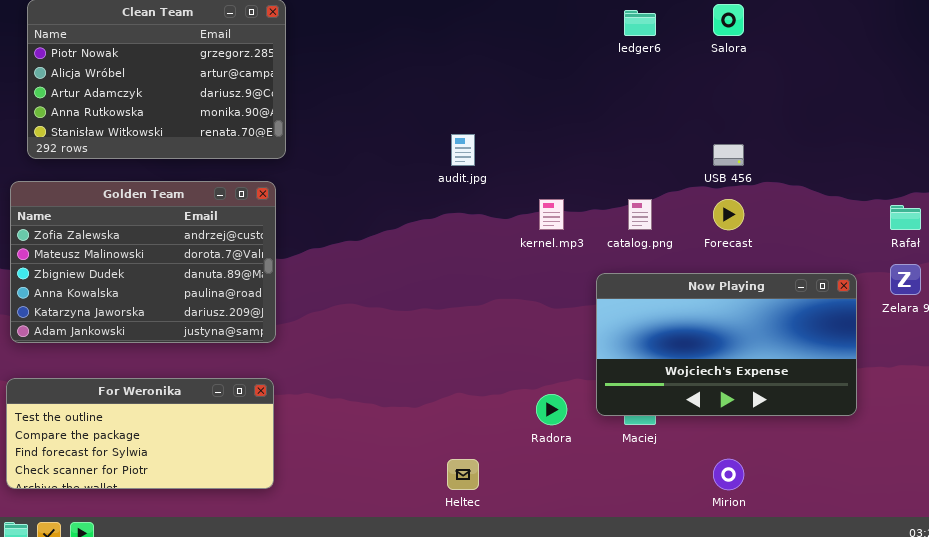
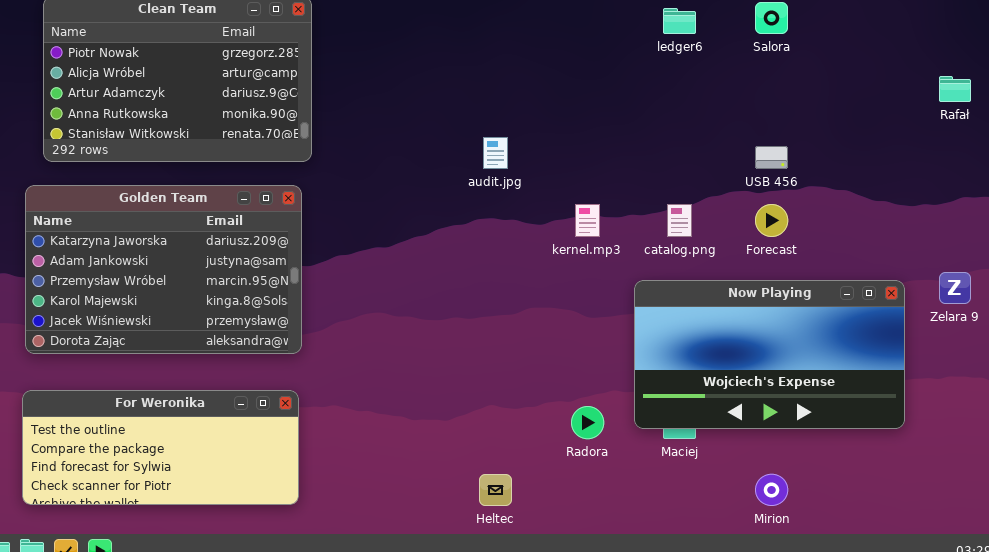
Golden Team: [10,181,276,343] -> [25,185,302,354], scrolled down 4 rows
Rafał: [890,205,921,230] -> [939,76,971,102], moved

